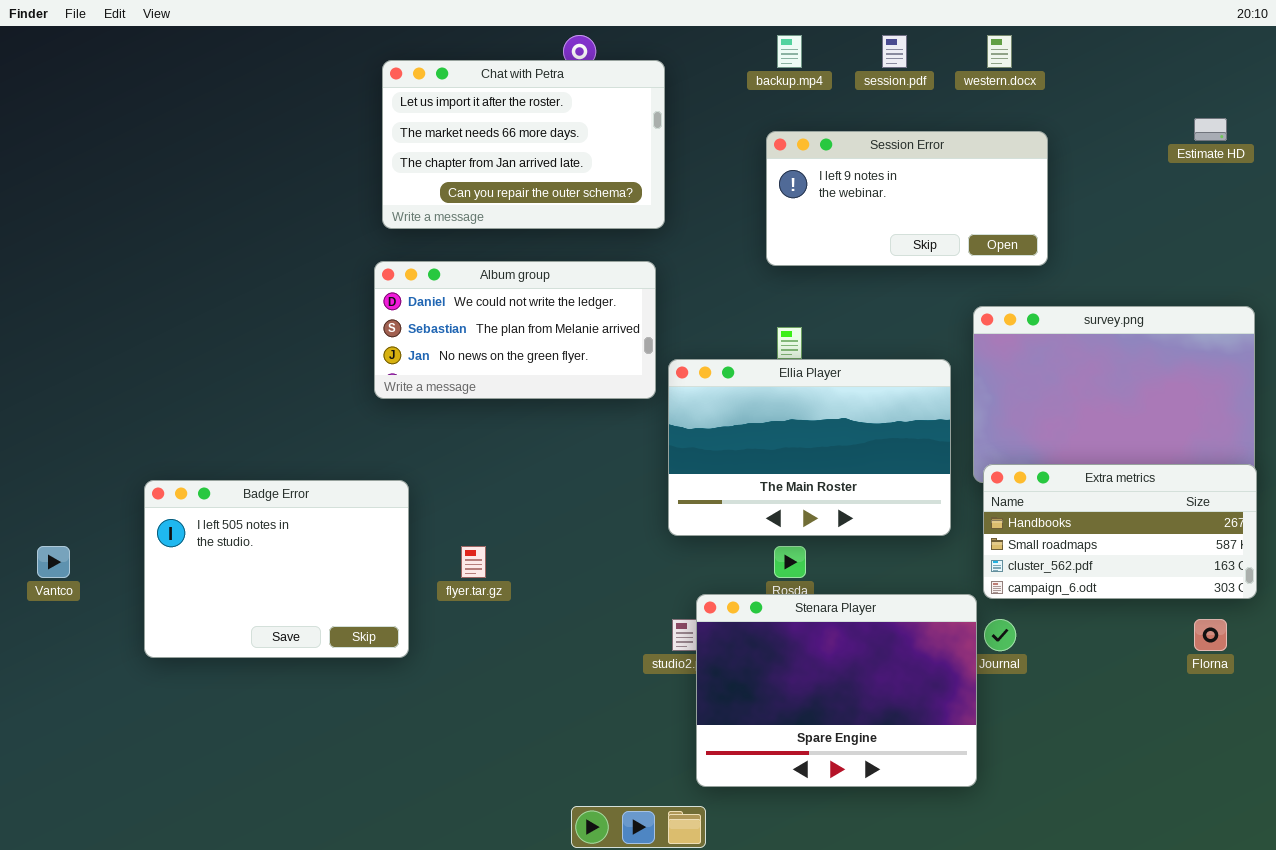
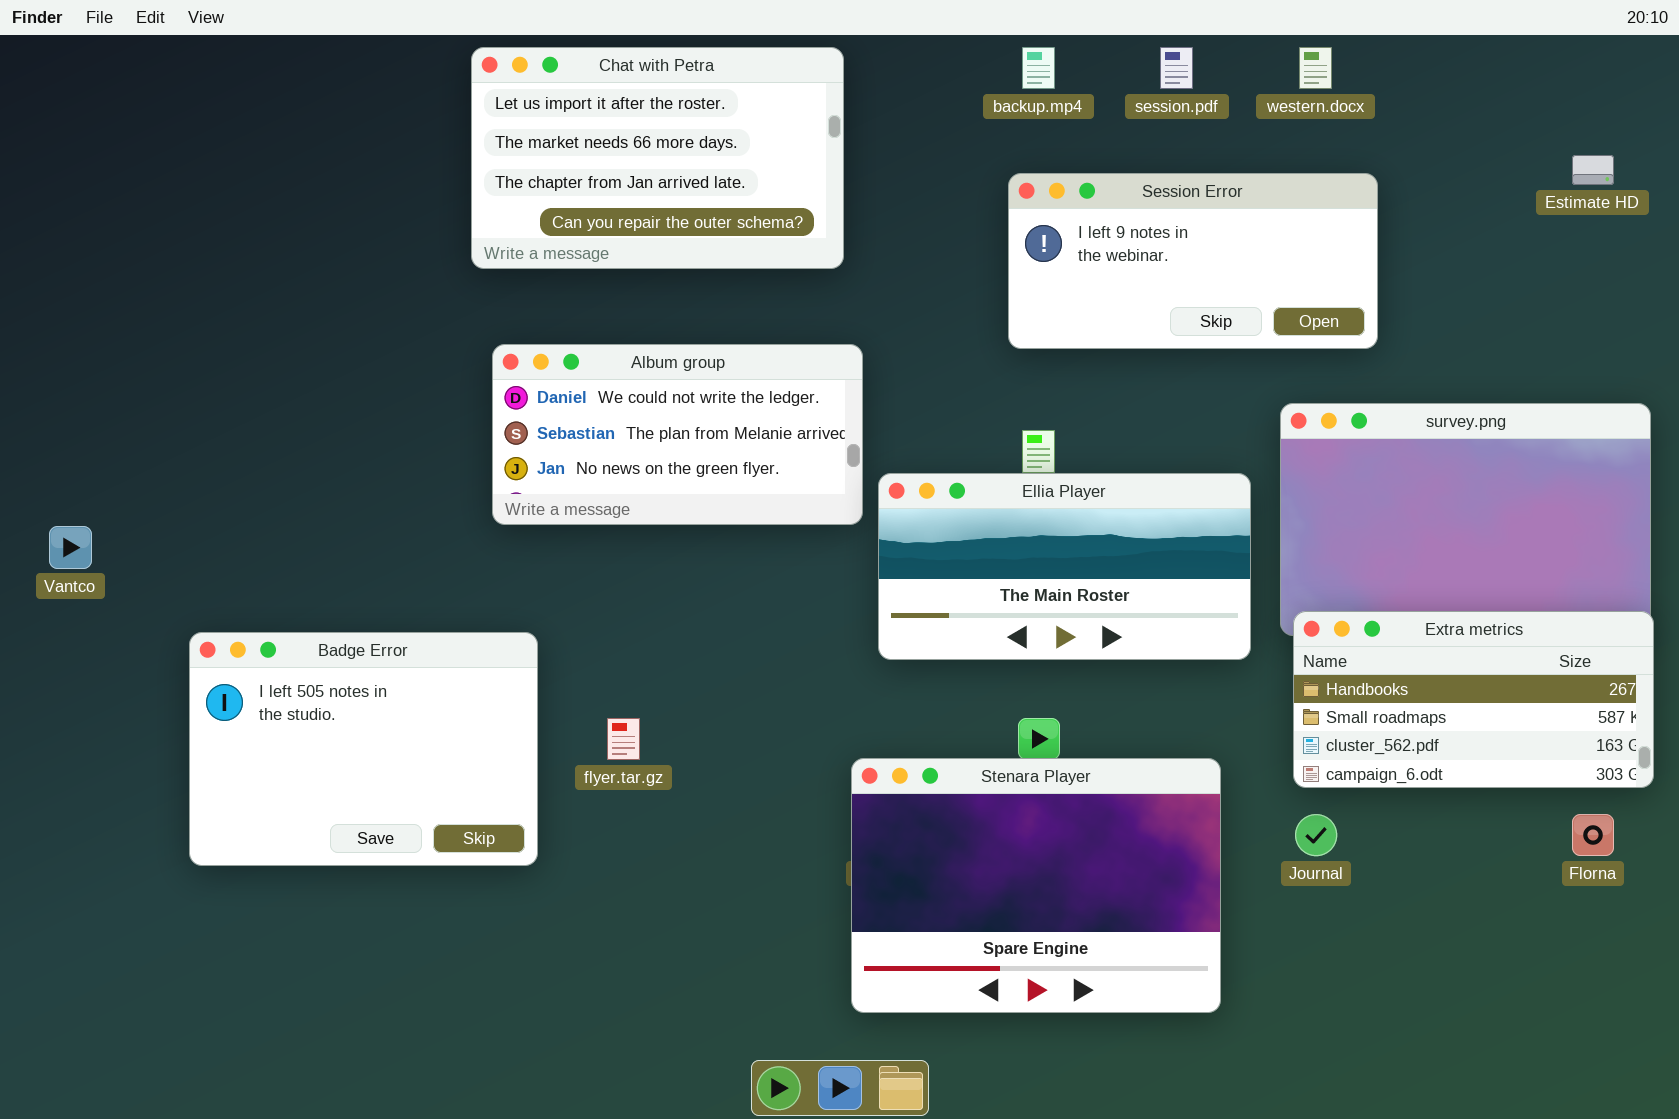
Chat with Petra: [382,60,665,229] -> [471,47,844,269], moved
Ellia Player: [668,359,951,536] -> [878,473,1251,660], resized
Vantco: [37,546,70,578] -> [49,526,92,569], moved
Stenara Player: [696,594,977,787] -> [851,758,1221,1013], moved

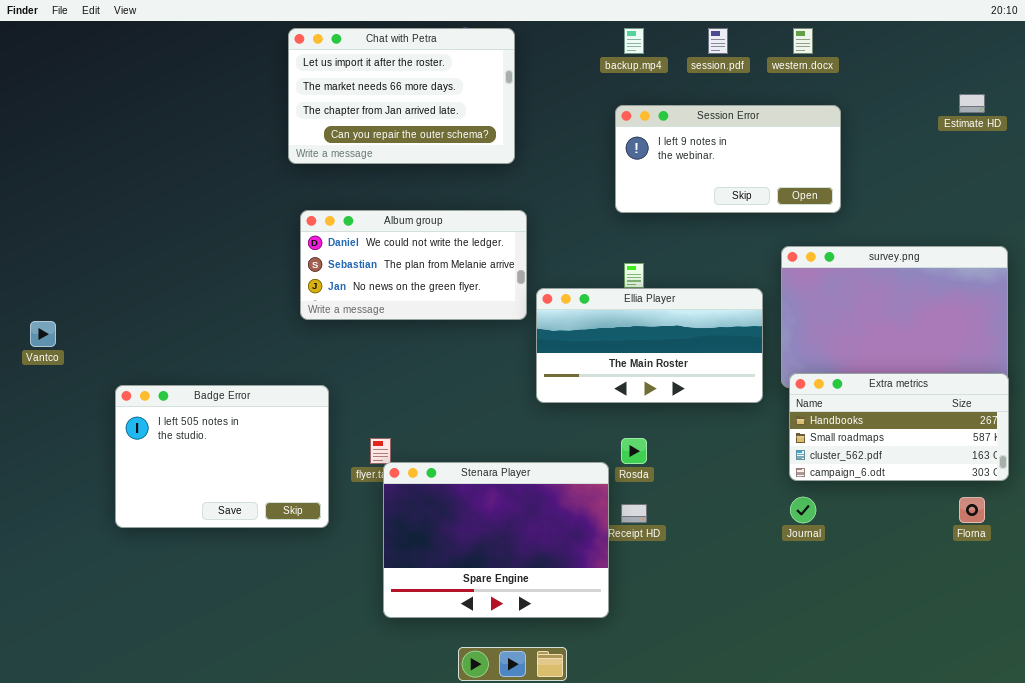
Stenara Player: [851,758,1221,1013] -> [383,462,609,618], moved

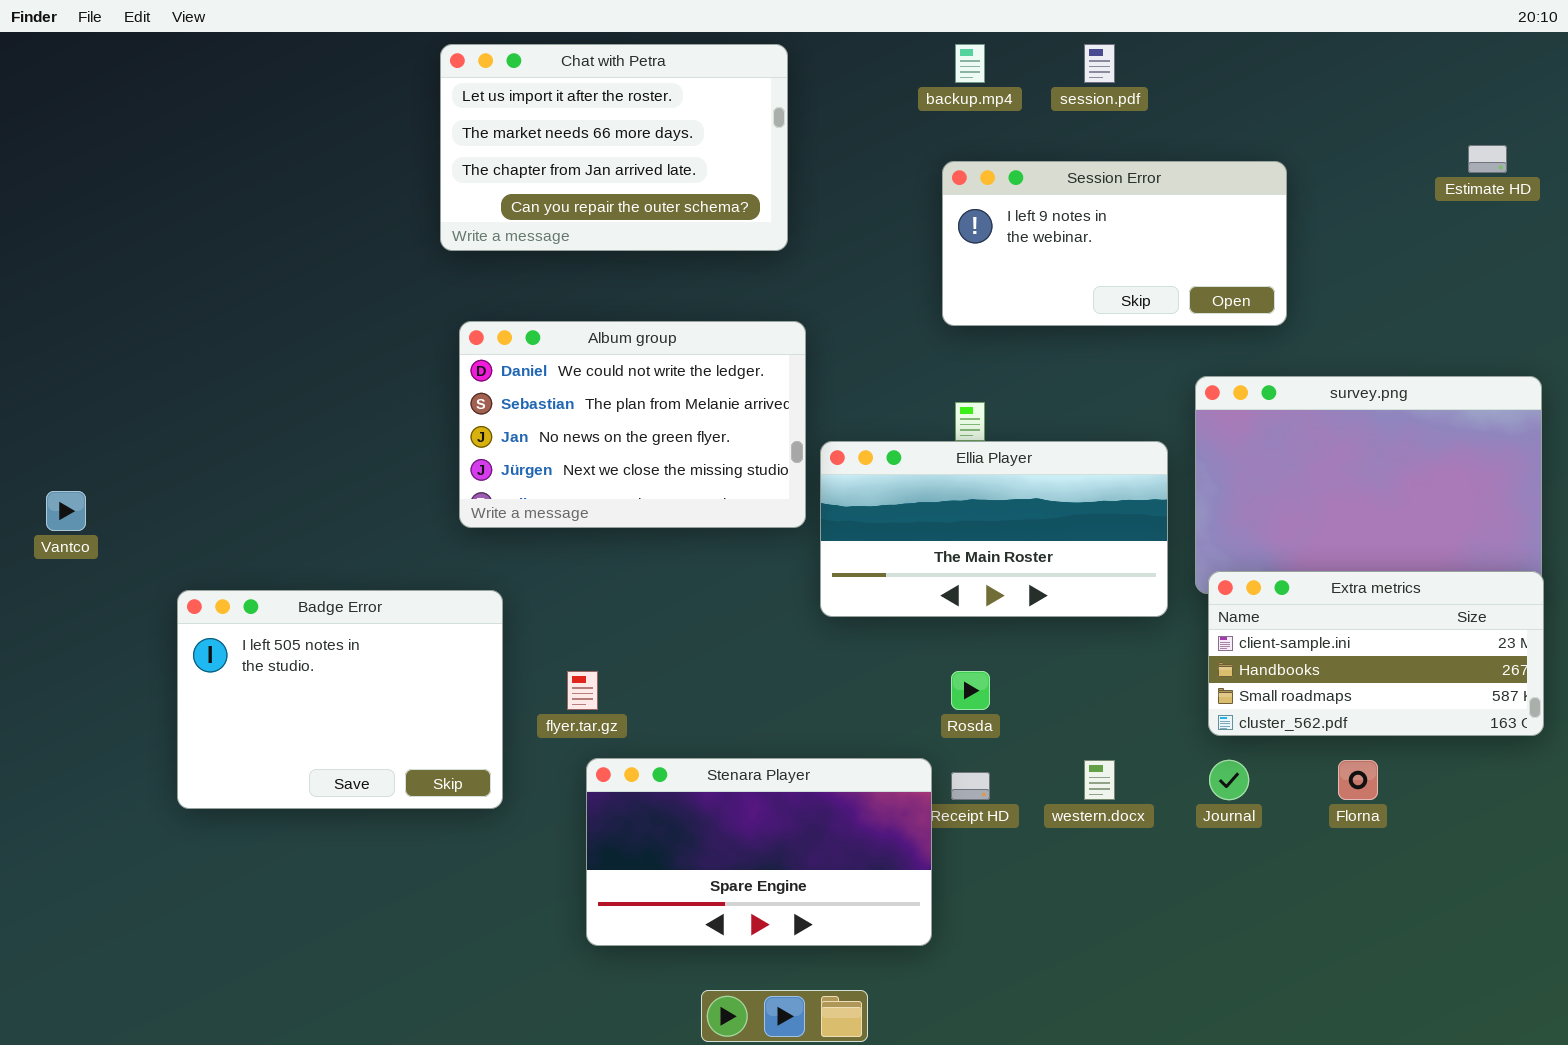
western.docx: [793,28,813,54] -> [1084,760,1115,800], moved
Album group: [300,210,527,320] -> [459,321,806,528], resized
Extra metrics: [789,373,1009,481] -> [1208,571,1544,736], scrolled up 1 row
Stenara Player: [383,462,609,618] -> [586,758,932,946], resized
Florna: [959,497,985,523] -> [1338,760,1378,800], moved

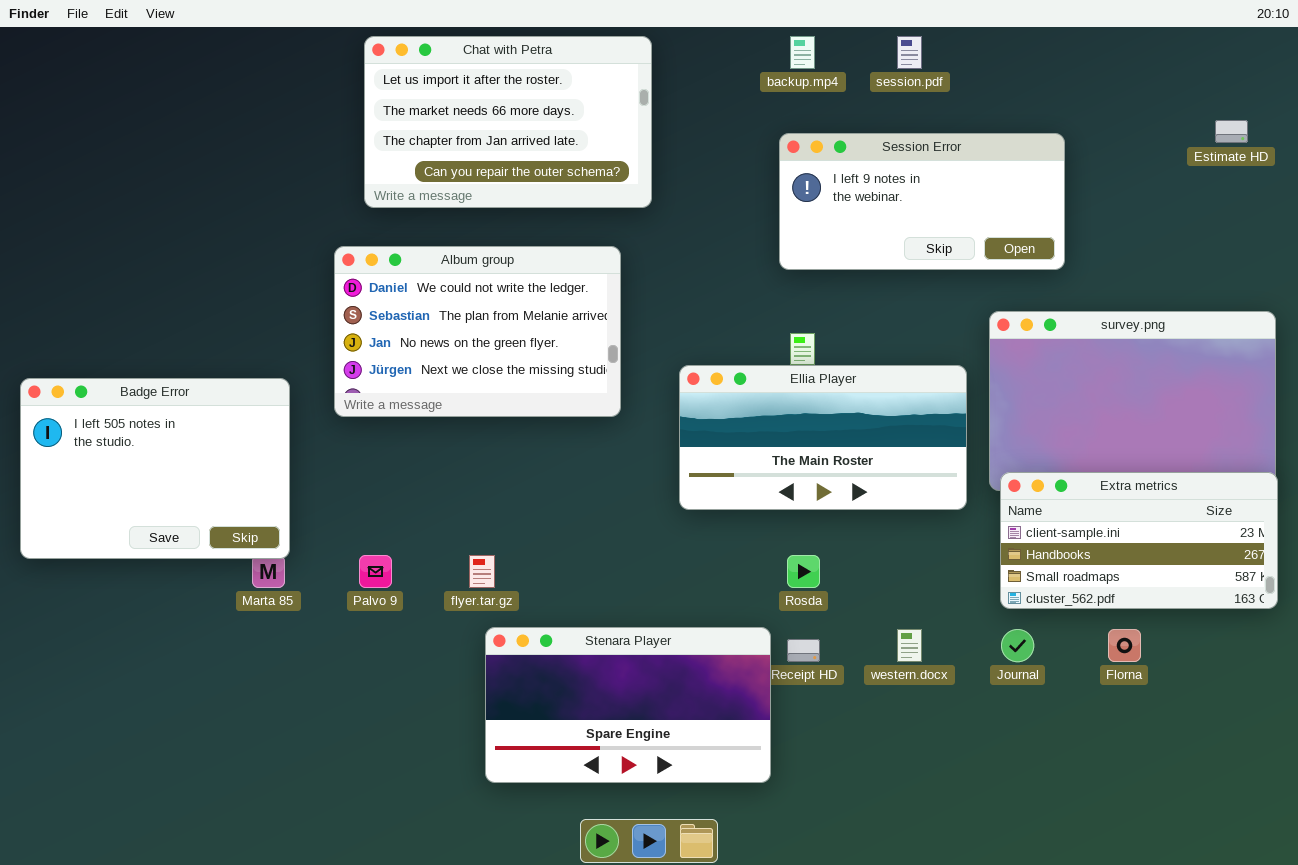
Album group: [459,321,806,528] -> [334,246,621,417], moved
Badge Error: [177,590,503,809] -> [20,378,290,559], moved

